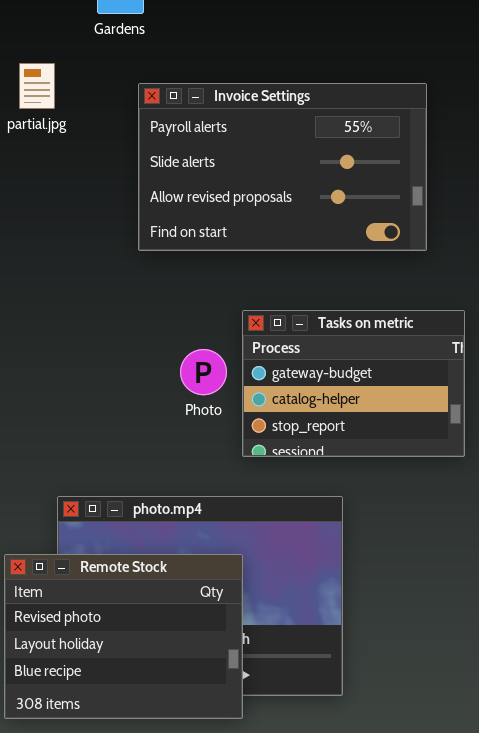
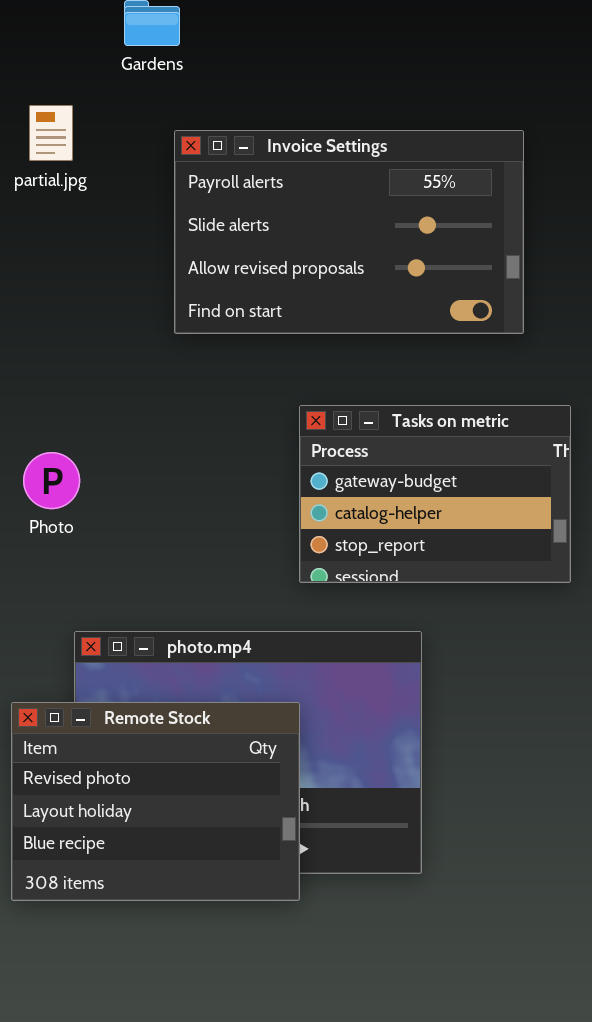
Photo: [180,349,227,395] -> [23,452,80,509], moved

